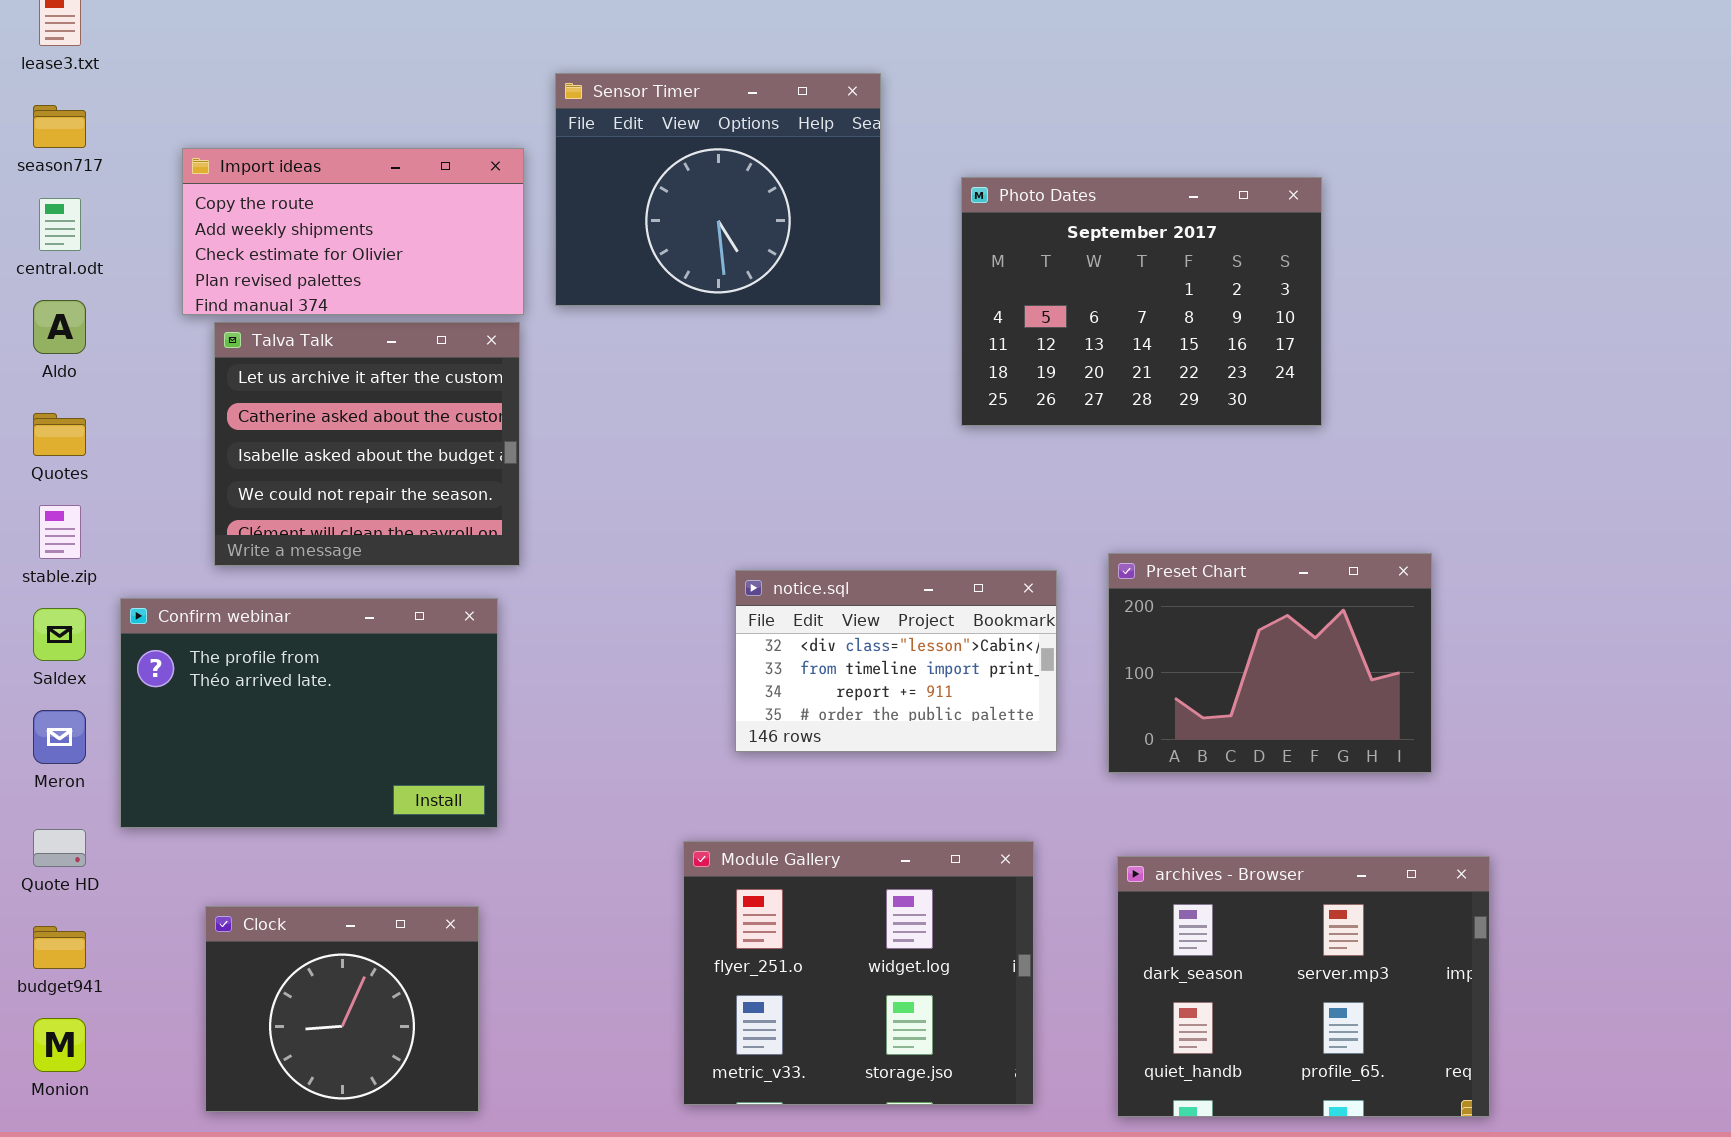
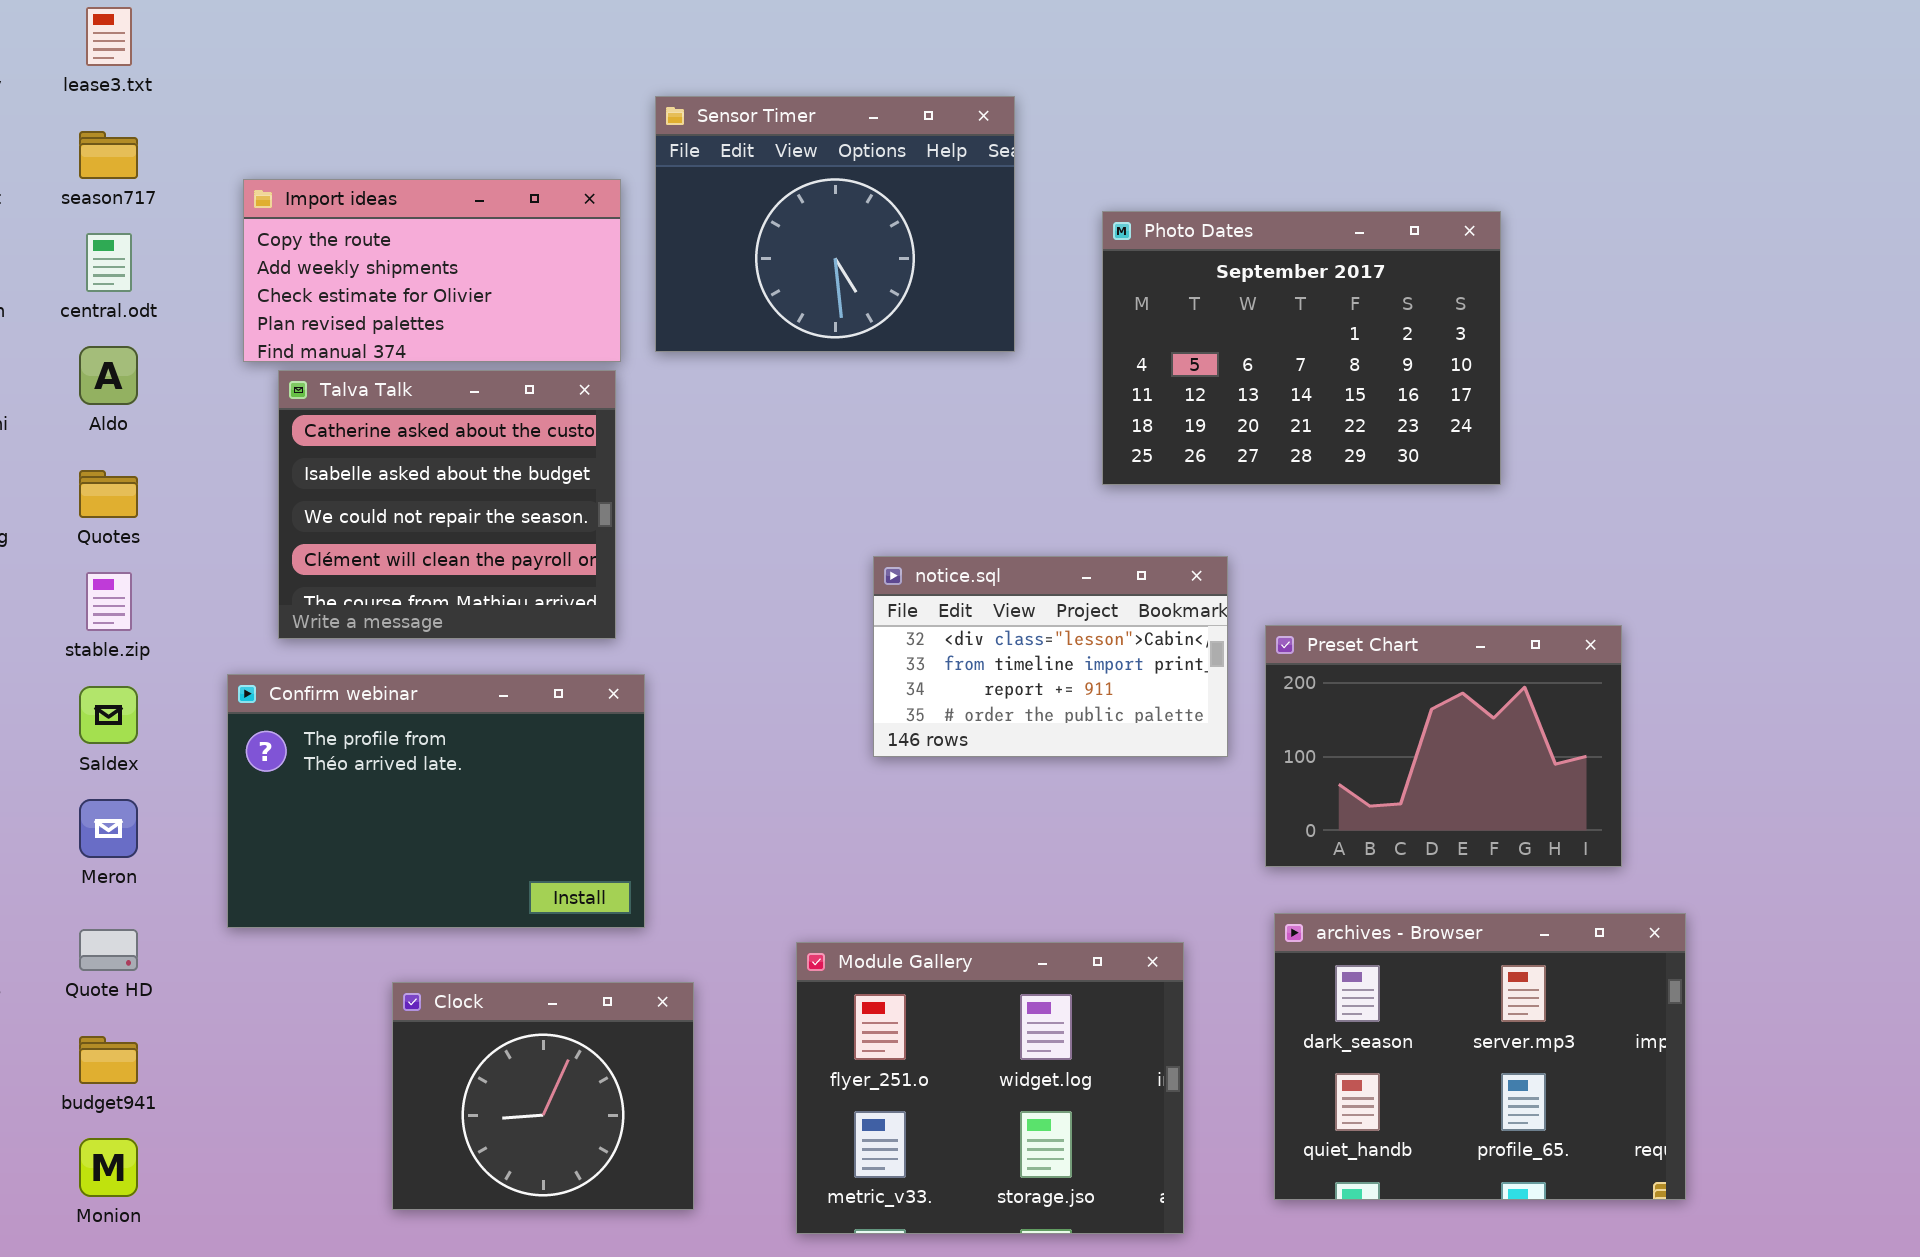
Talva Talk: [214,322,520,566] -> [278,370,616,639], scrolled down 1 row
notice.sql: [735,570,1057,752] -> [873,556,1228,757], moved
Confirm webinar: [120,598,498,828] -> [227,674,645,928], moved
archives - Browser: [1117,856,1490,1117] -> [1274,913,1686,1200], moved
Clock: [205,906,479,1112] -> [392,982,694,1210], moved

